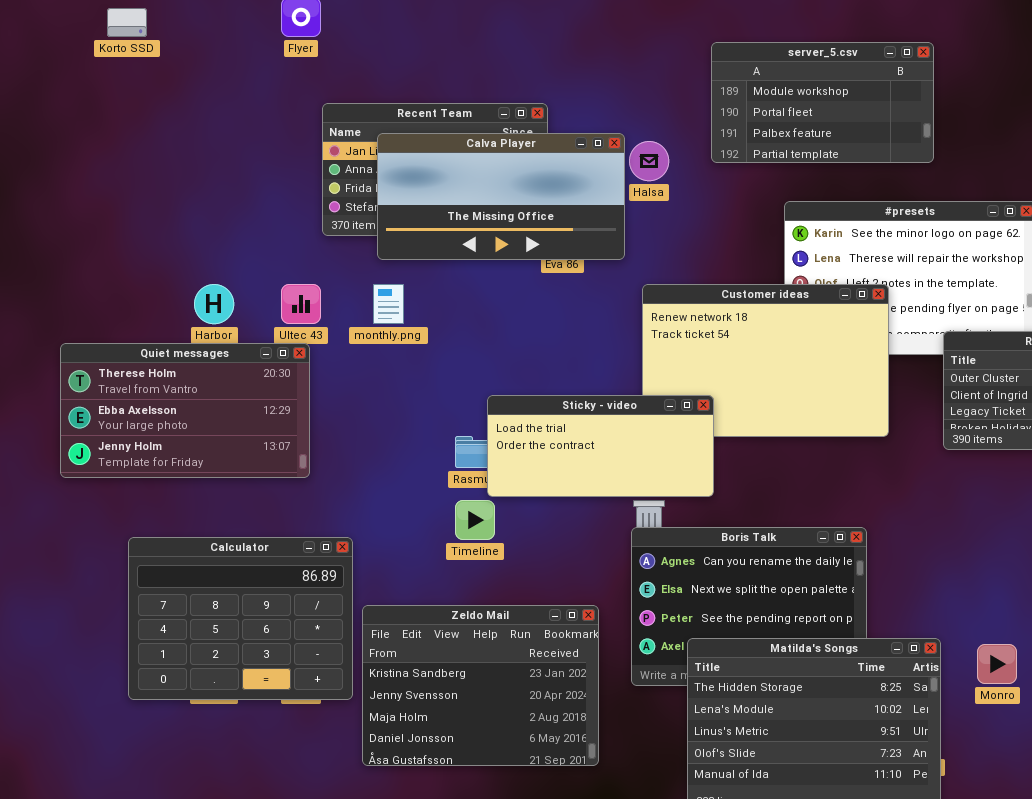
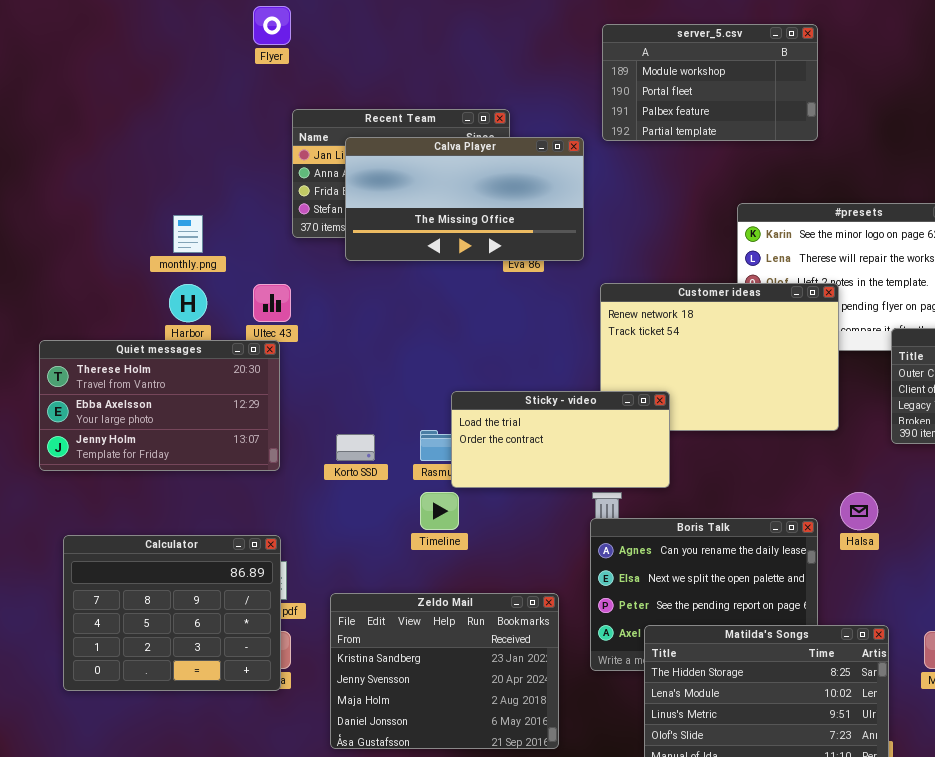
Korto SSD: [107,8,147,37] -> [336,434,375,461], moved
server_5.csv: [711,42,934,163] -> [602,24,818,141], moved
Halsa: [629,141,669,181] -> [840,492,878,530], moved
monthly.png: [373,284,404,324] -> [173,215,203,253], moved
Calculator: [128,537,353,700] -> [63,535,281,691], moved

